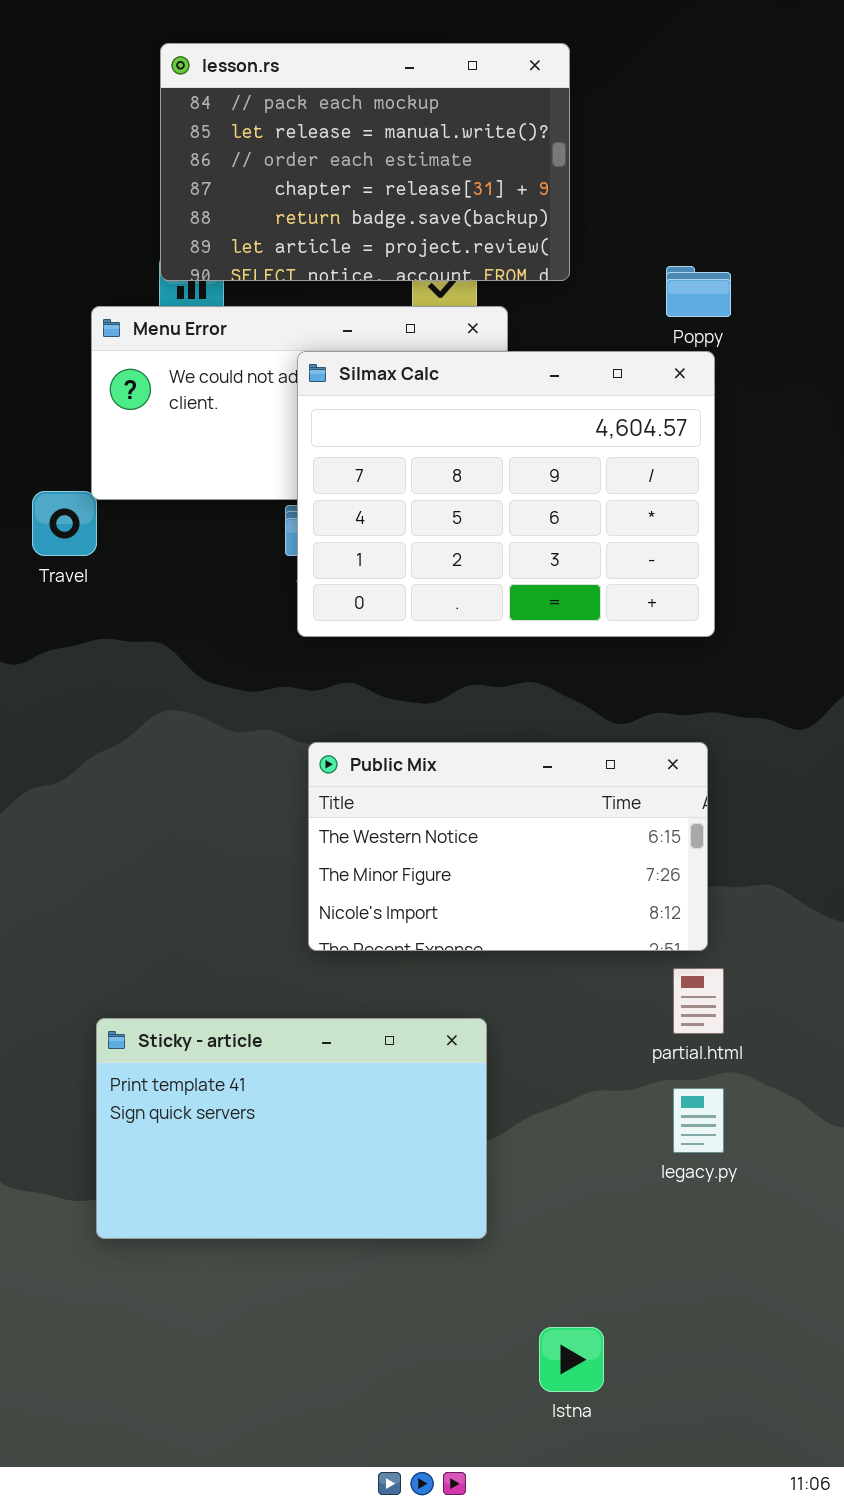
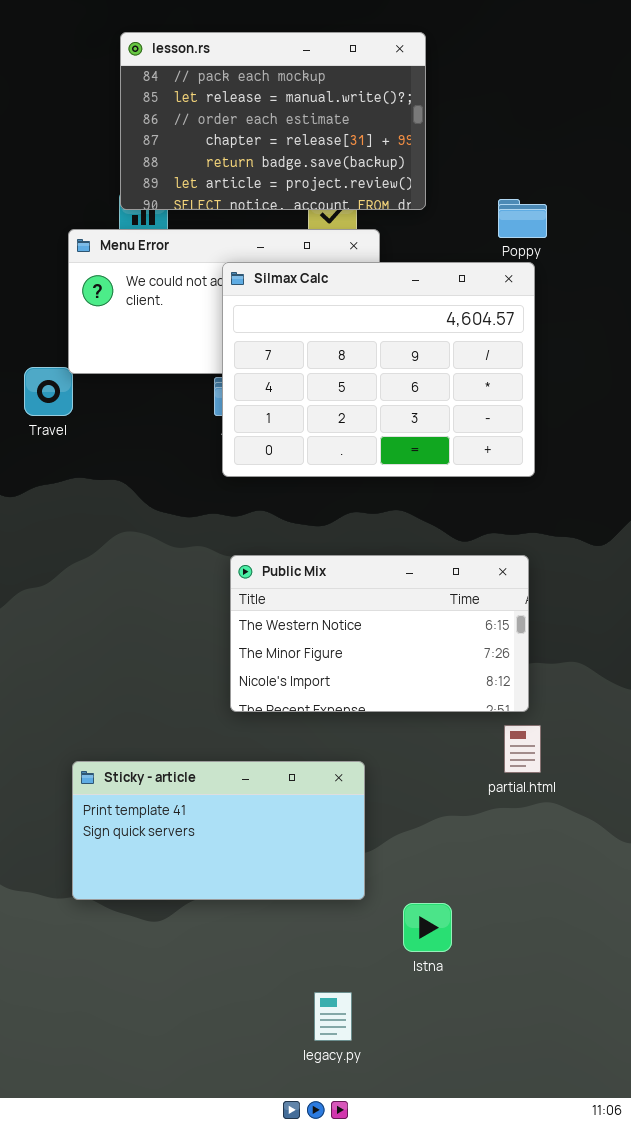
Sticky - article: [96,1018,487,1239] -> [72,761,365,900], resized
legacy.py: [673,1088,724,1153] -> [314,992,352,1041], moved
Istna: [539,1327,604,1392] -> [403,903,452,952], moved

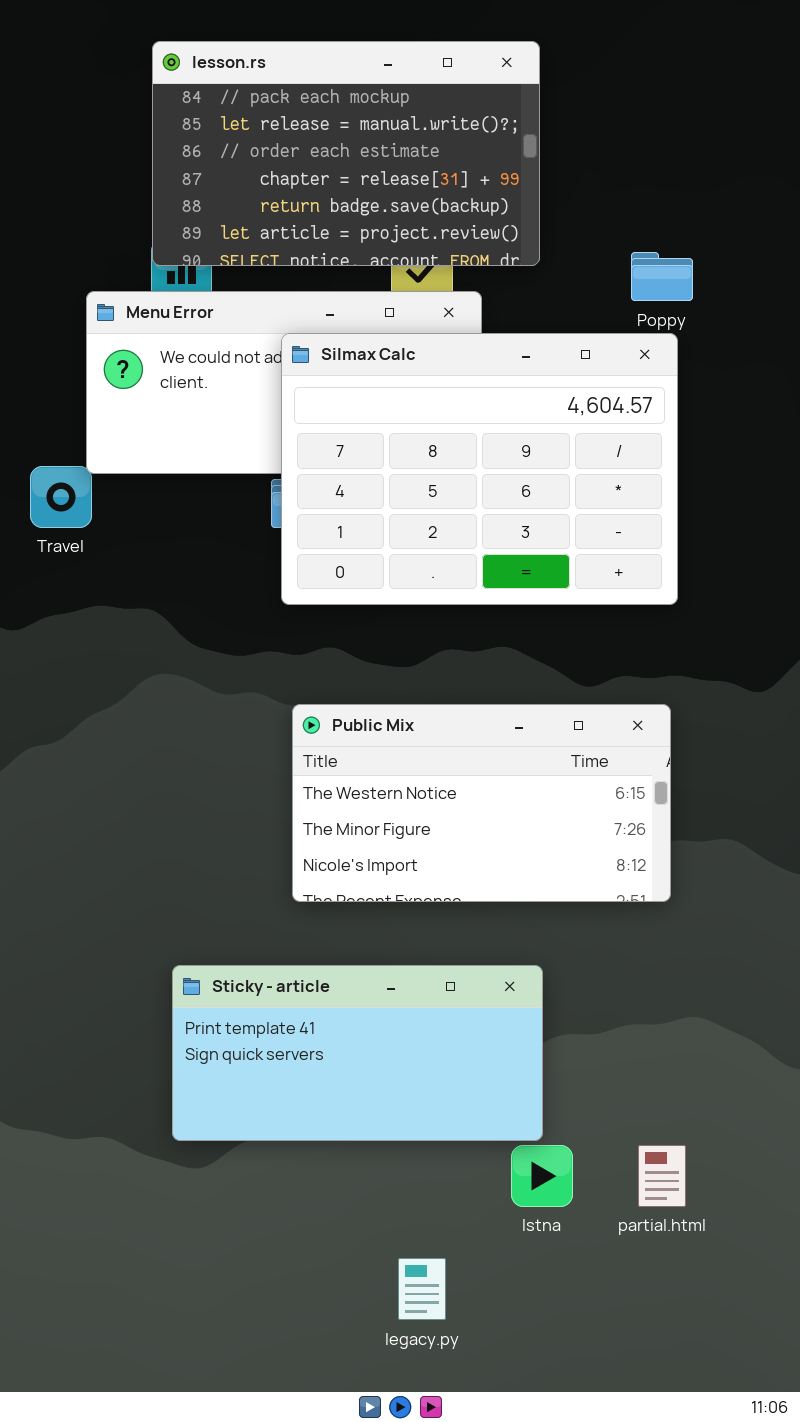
partial.html: [504,725,541,773] -> [638,1145,686,1207], moved
Sticky - article: [72,761,365,900] -> [172,965,543,1141], moved

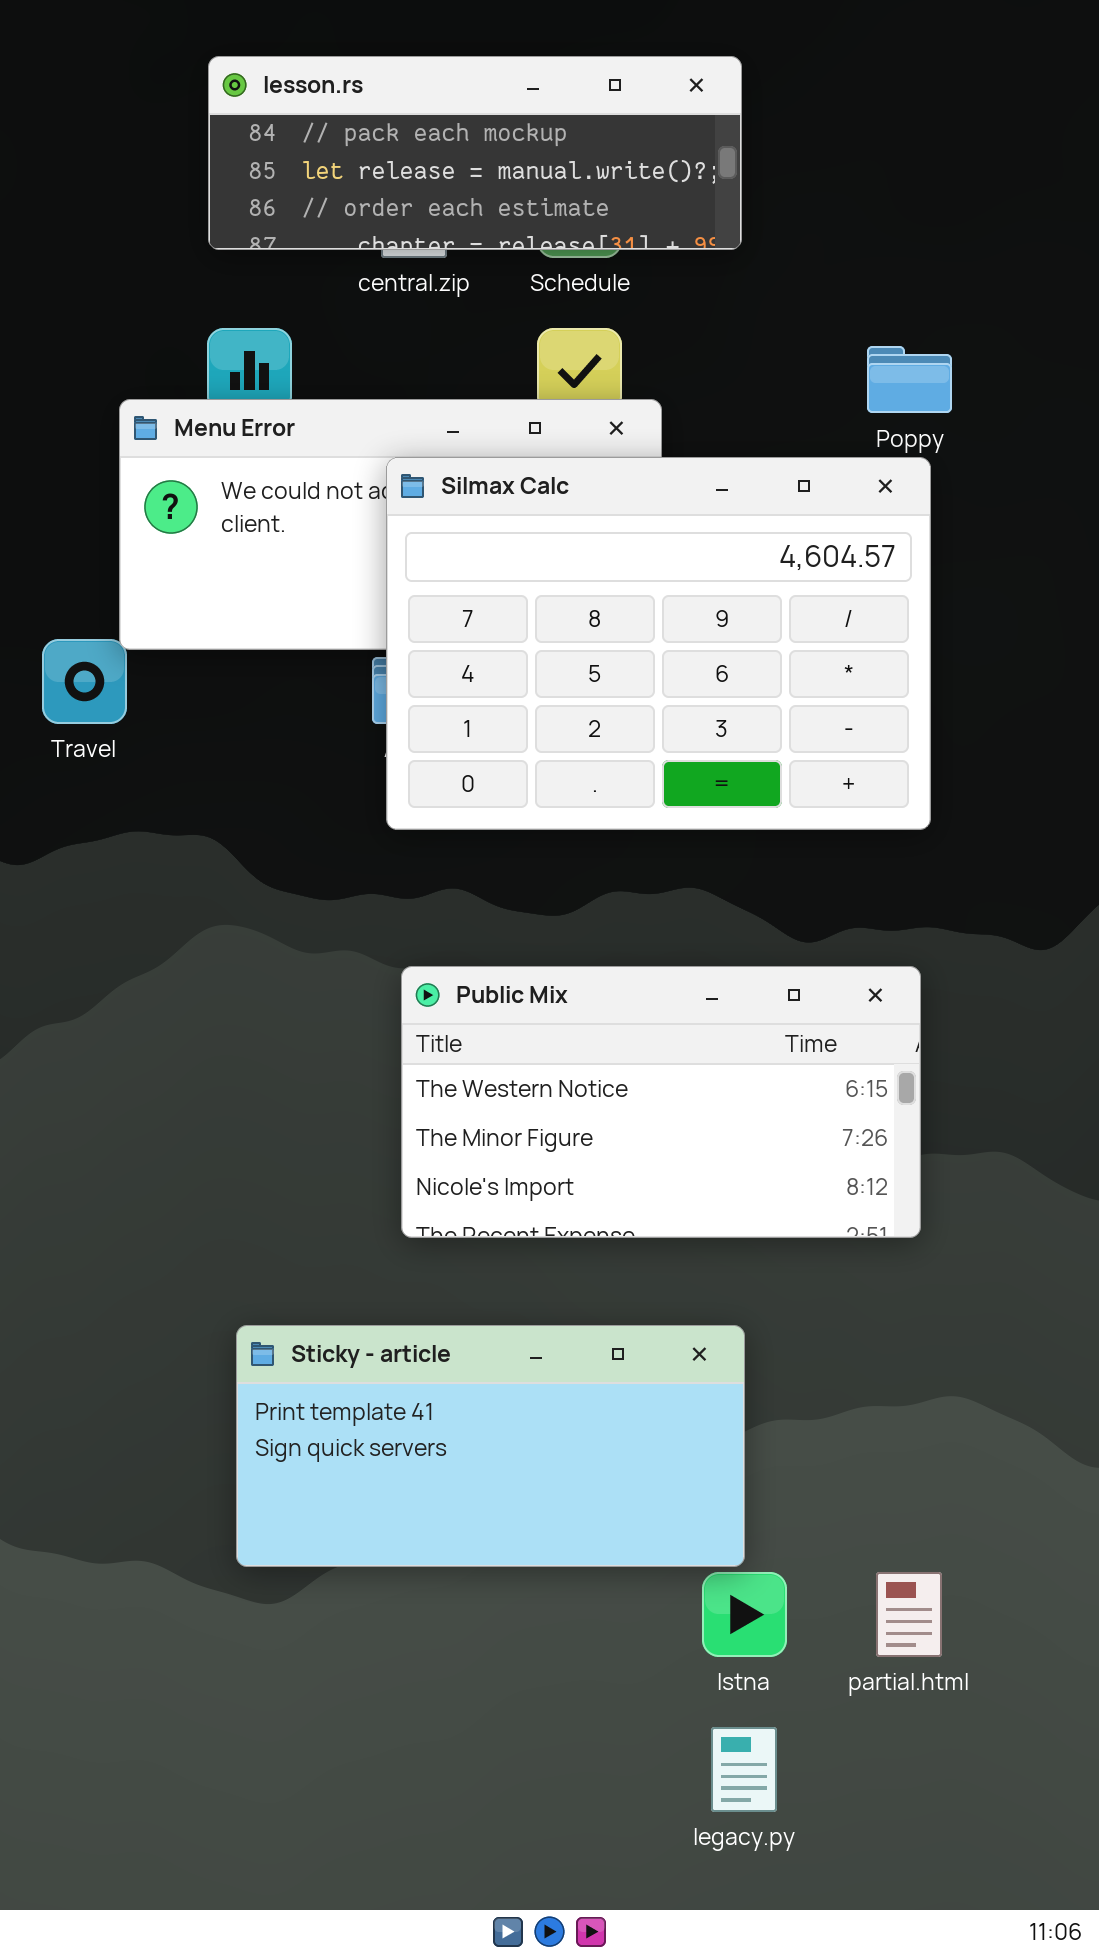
lesson.rs: [152,41,540,266] -> [208,56,742,250], resized
legacy.py: [398,1258,446,1320] -> [711,1727,777,1812], moved

